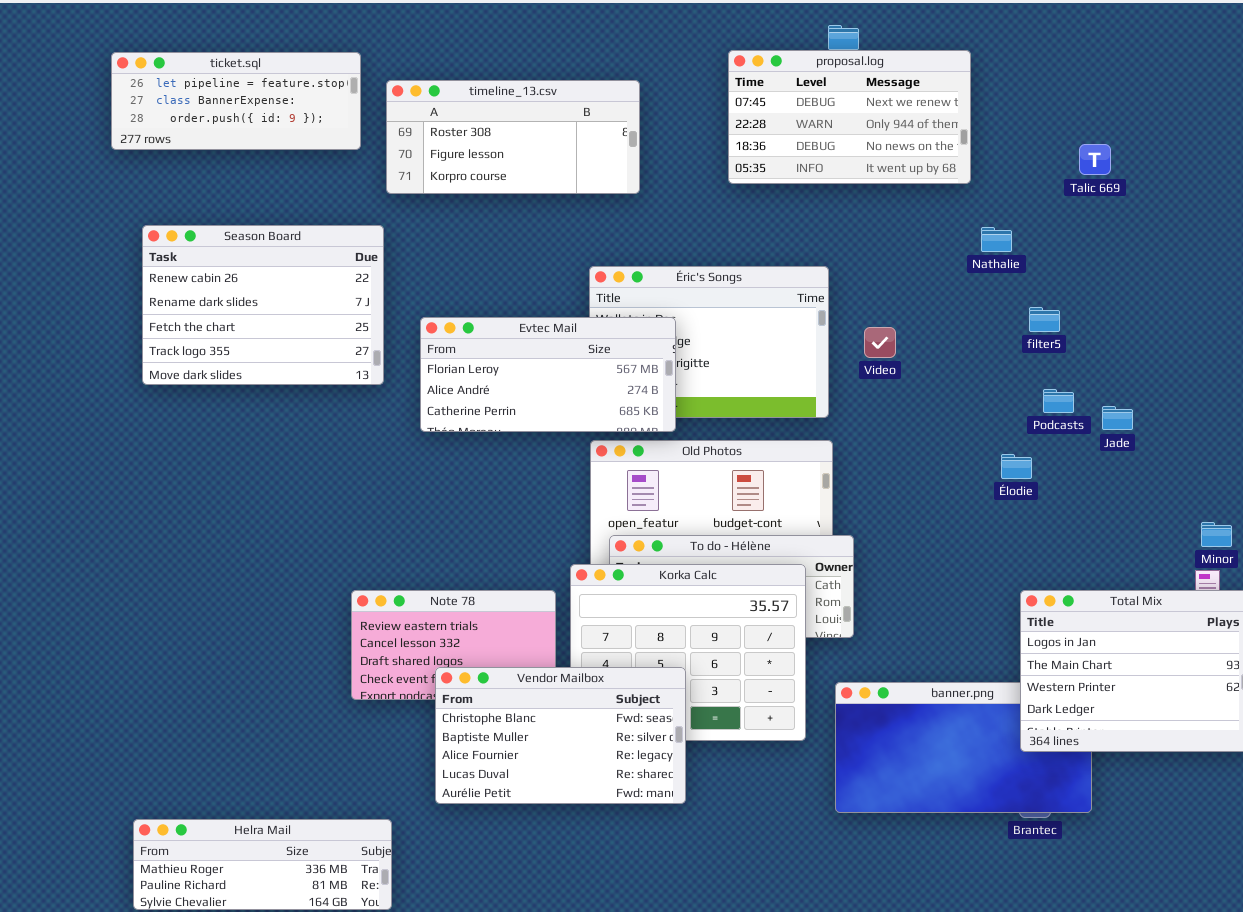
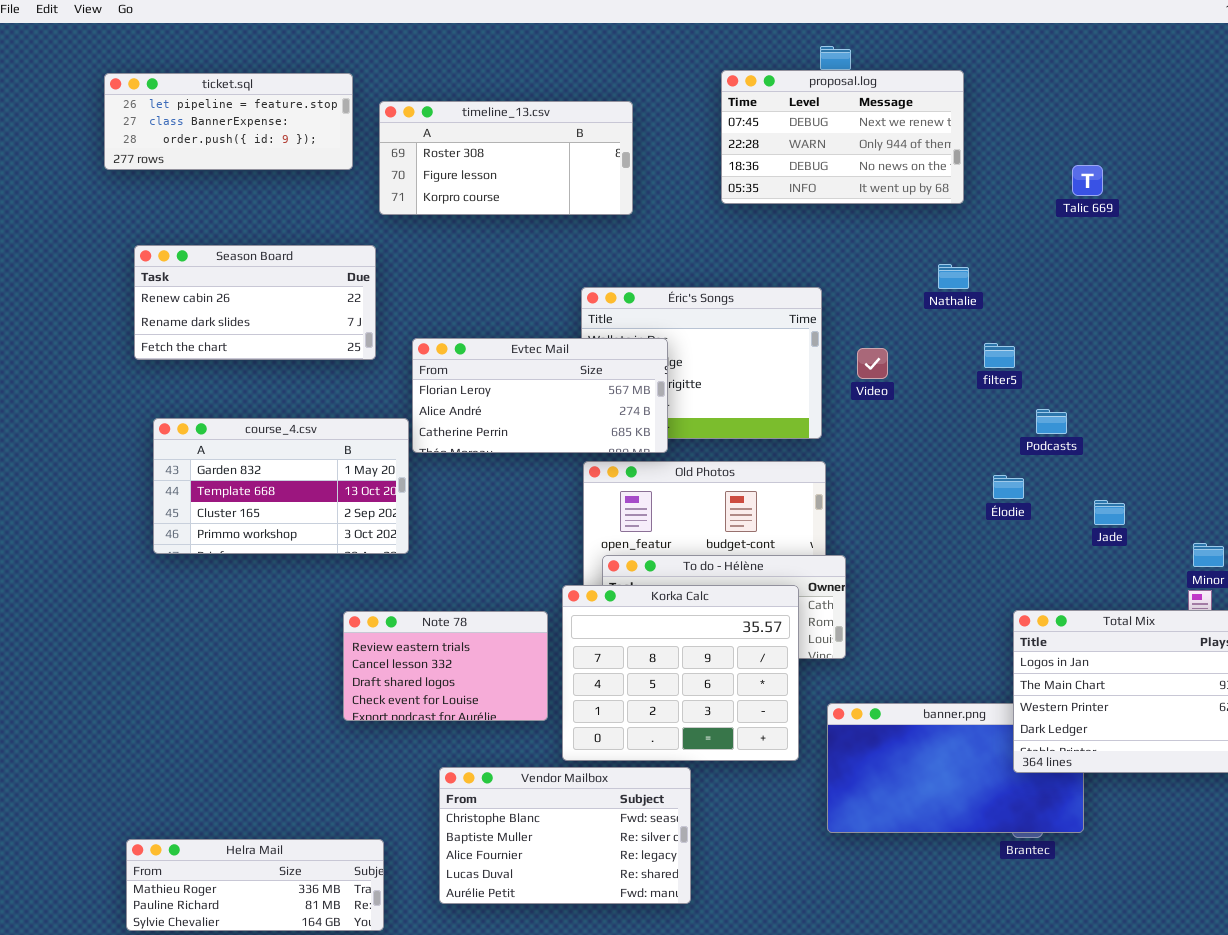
Season Board: [142,225,384,385] -> [134,245,376,360], resized
Nathalie: [981,227,1012,252] -> [938,264,969,289], moved
filter5: [1029,307,1060,332] -> [984,343,1015,368], moved
course_4.csv: none -> [153,418,409,554], opened
Jade: [1102,406,1133,430] -> [1094,500,1125,525], moved
Vendor Mailbox: [435,667,686,804] -> [439,767,691,904], moved

